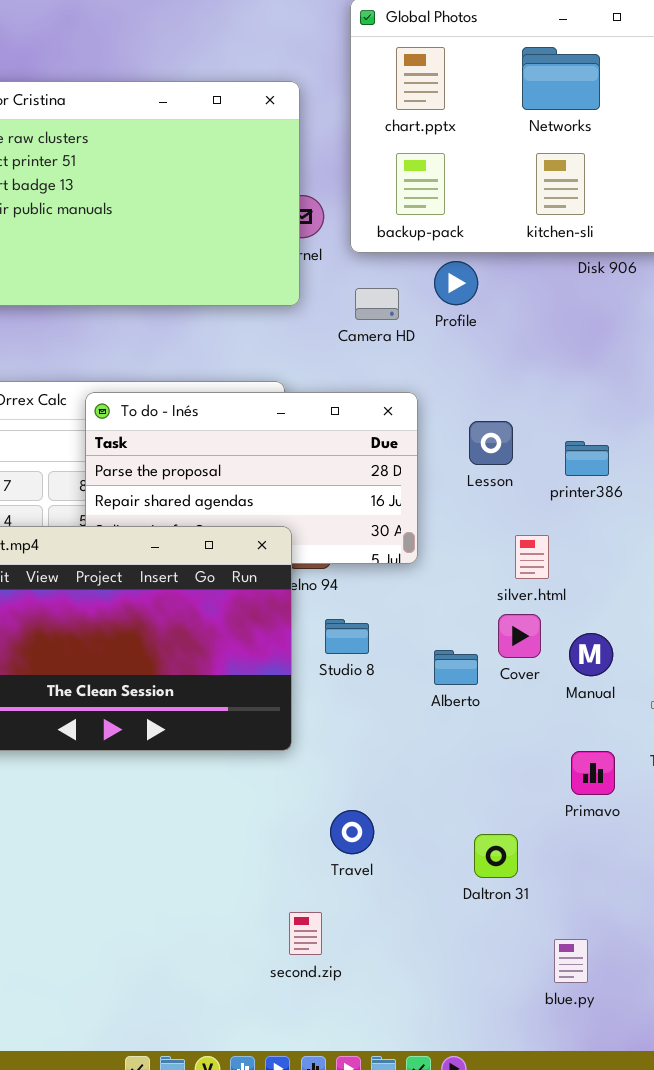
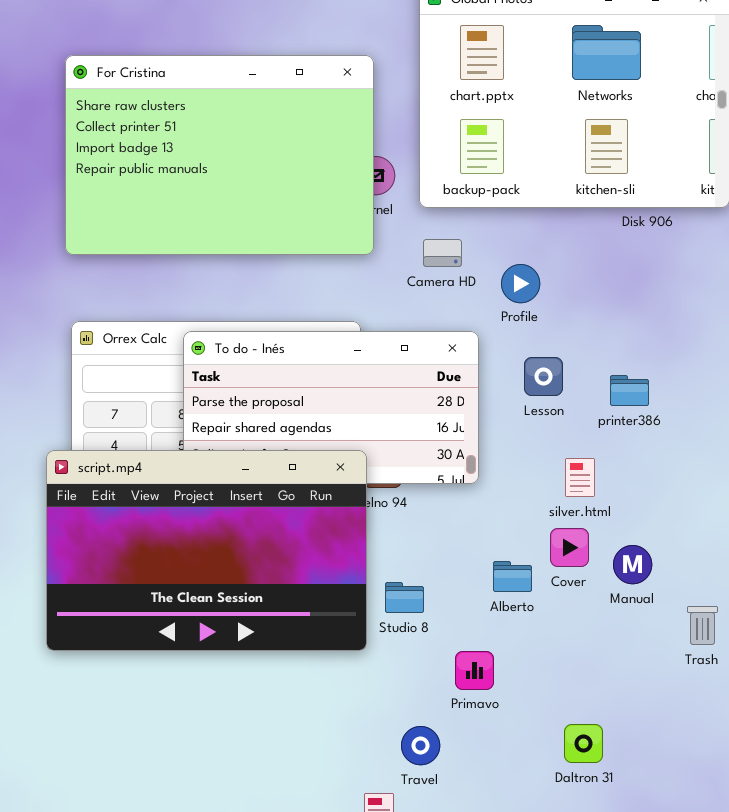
Profile: [434,261,478,305] -> [501,264,540,303], moved
Studio 8: [325,619,369,654] -> [385,582,424,613], moved
Primavo: [571,751,615,795] -> [455,651,494,690], moved
Travel: [330,810,374,854] -> [401,726,440,765], moved
Daltron 31: [474,834,518,878] -> [564,724,603,763], moved

